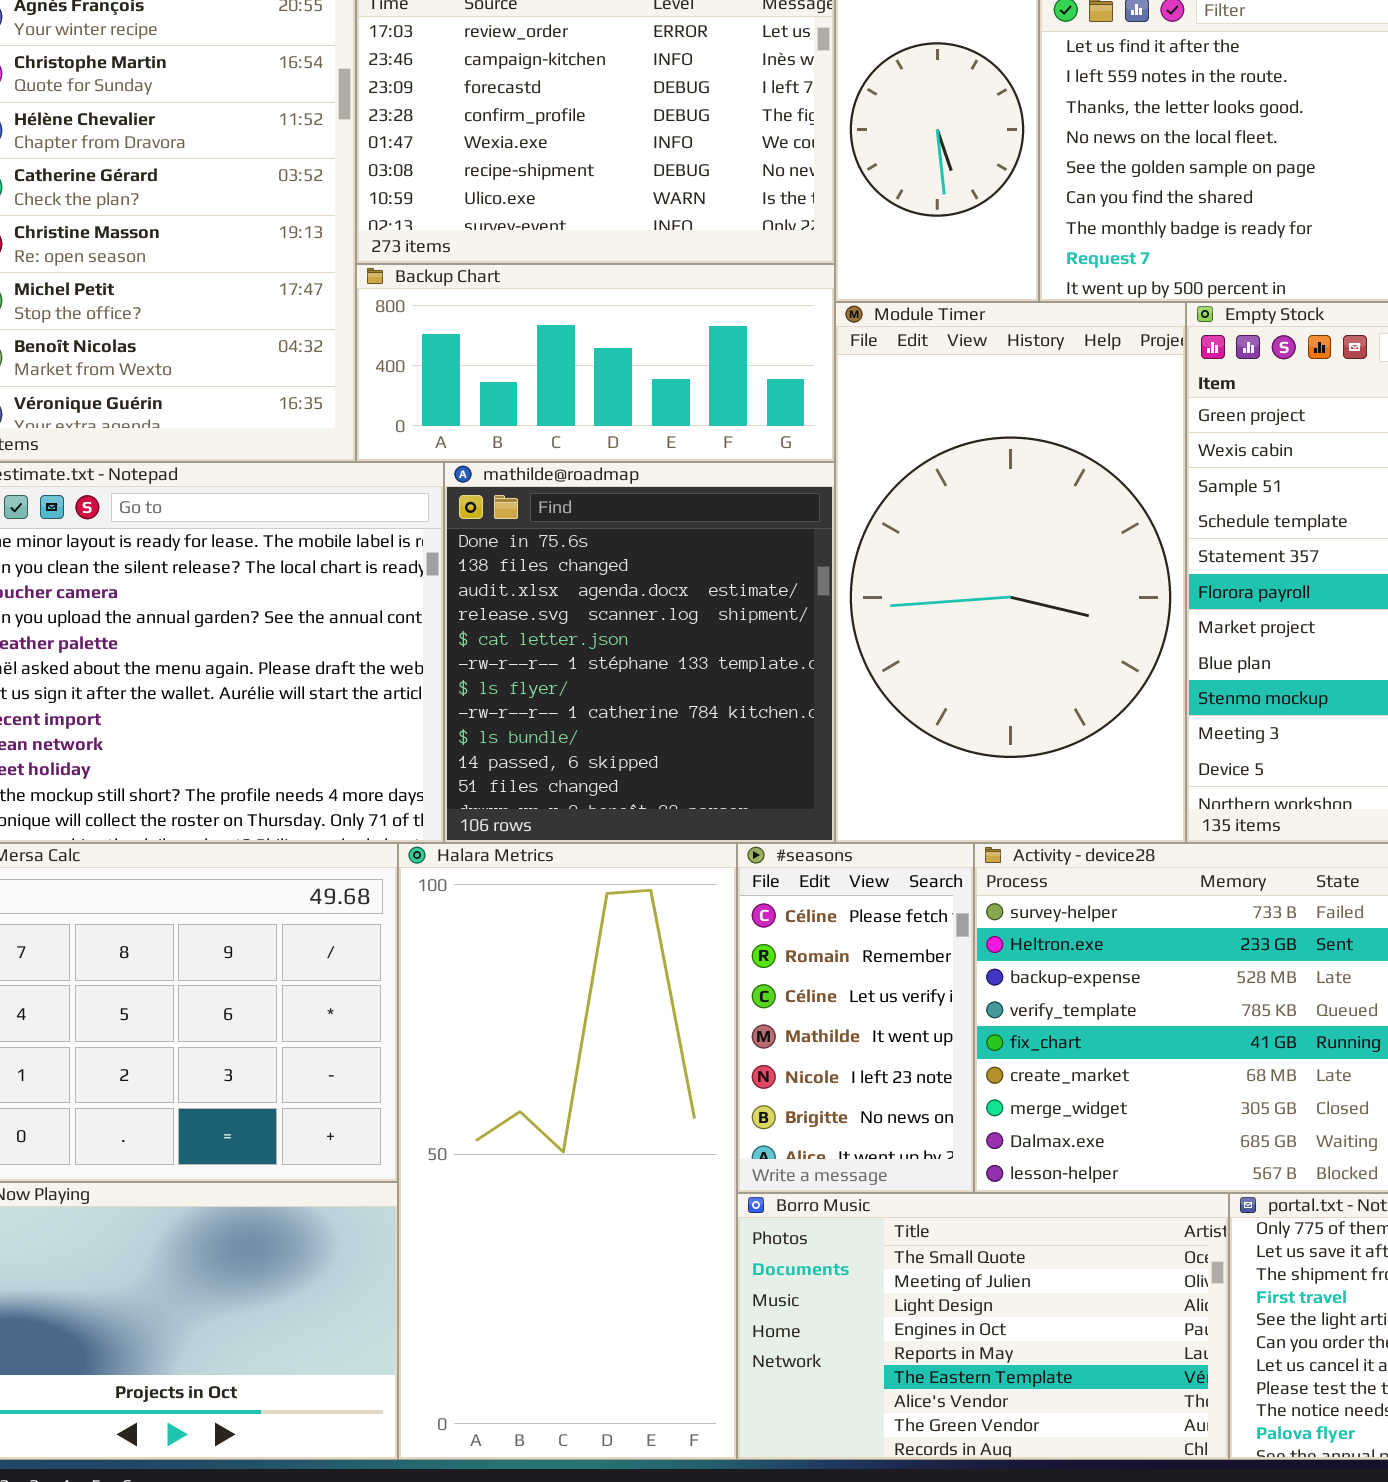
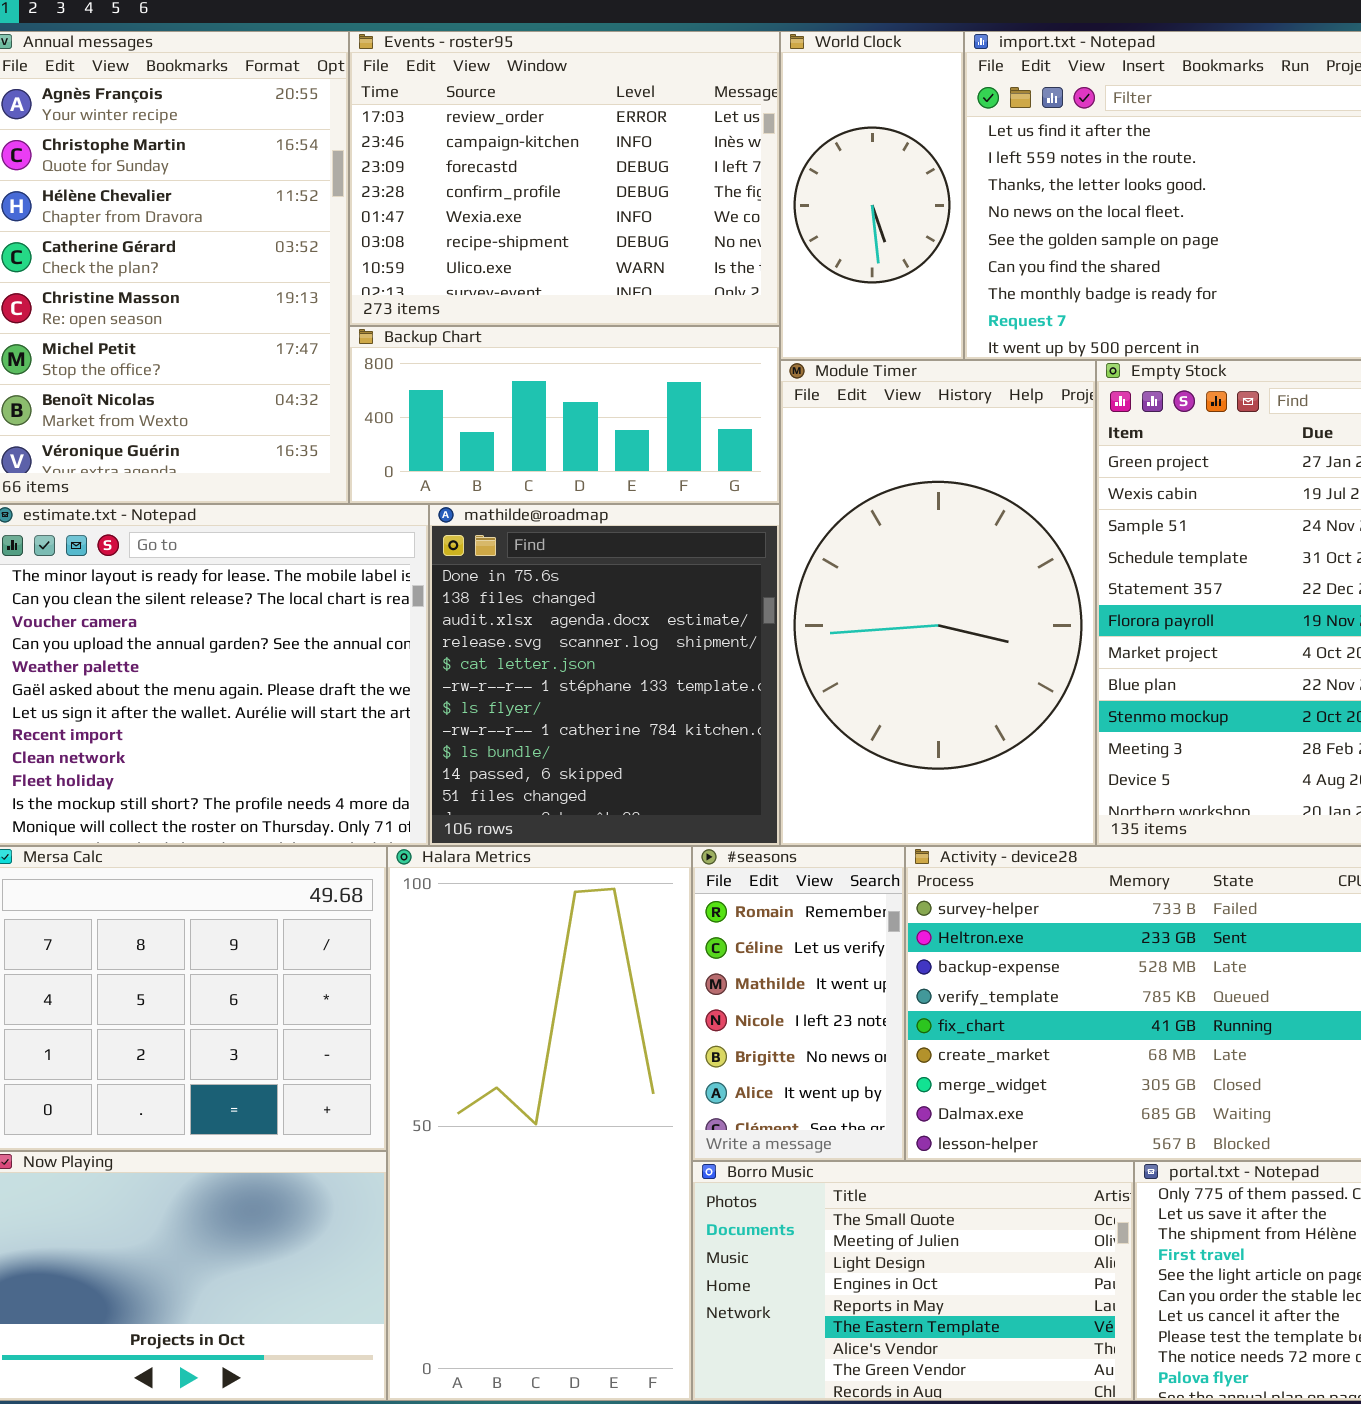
#seasons: [737,843,974,1193] -> [692,846,905,1161], scrolled down 1 row

